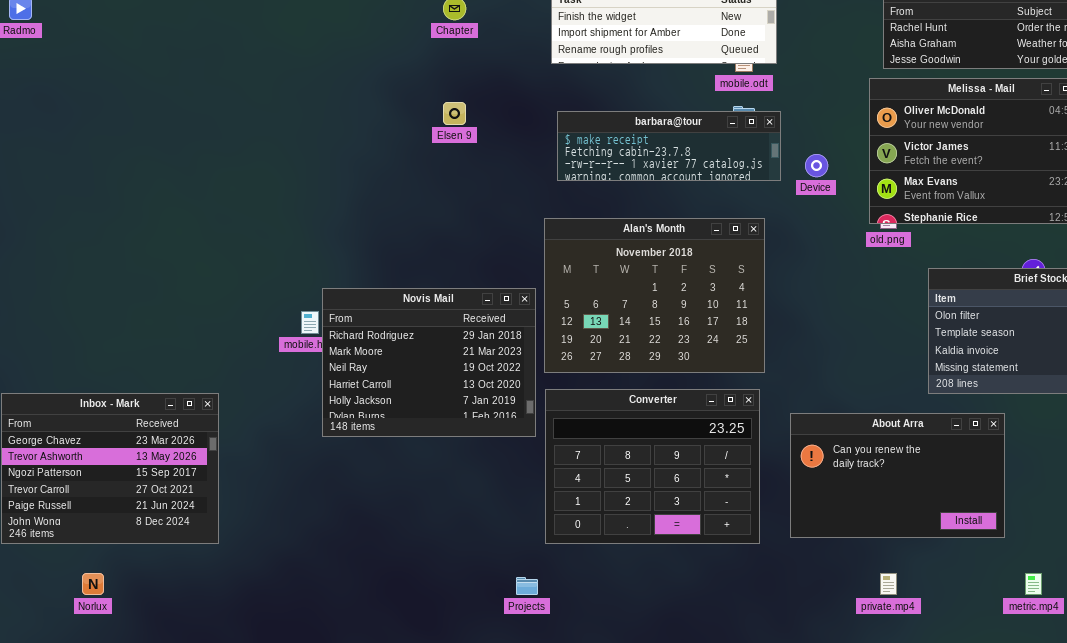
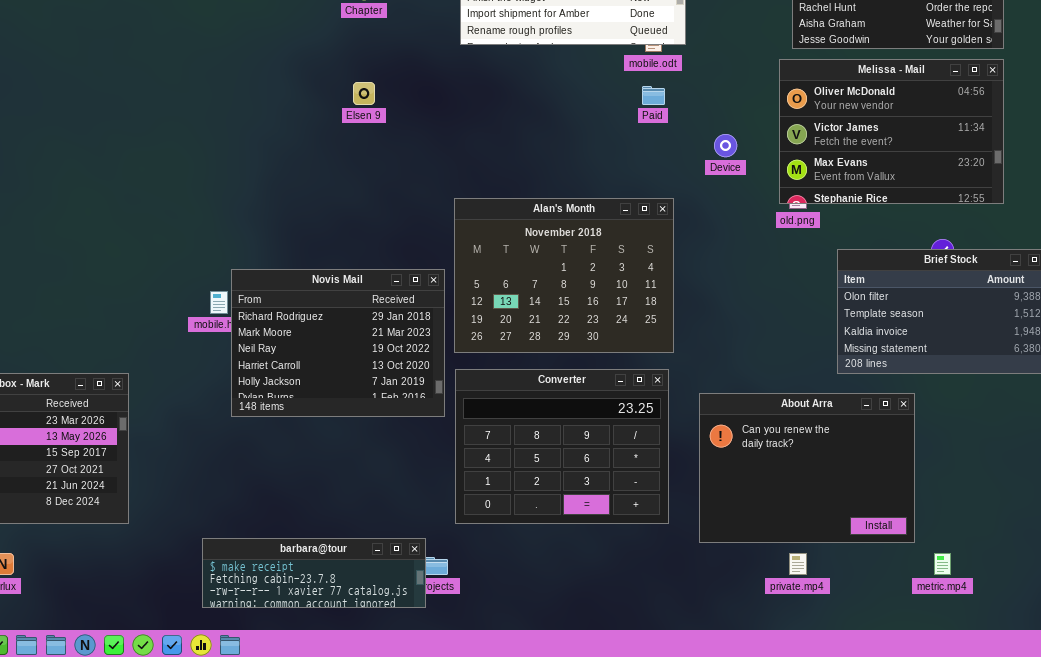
barbara@tour: [557,111,781,181] -> [202,538,426,608], moved
About Arra: [790,413,1005,538] -> [699,393,915,543], resized

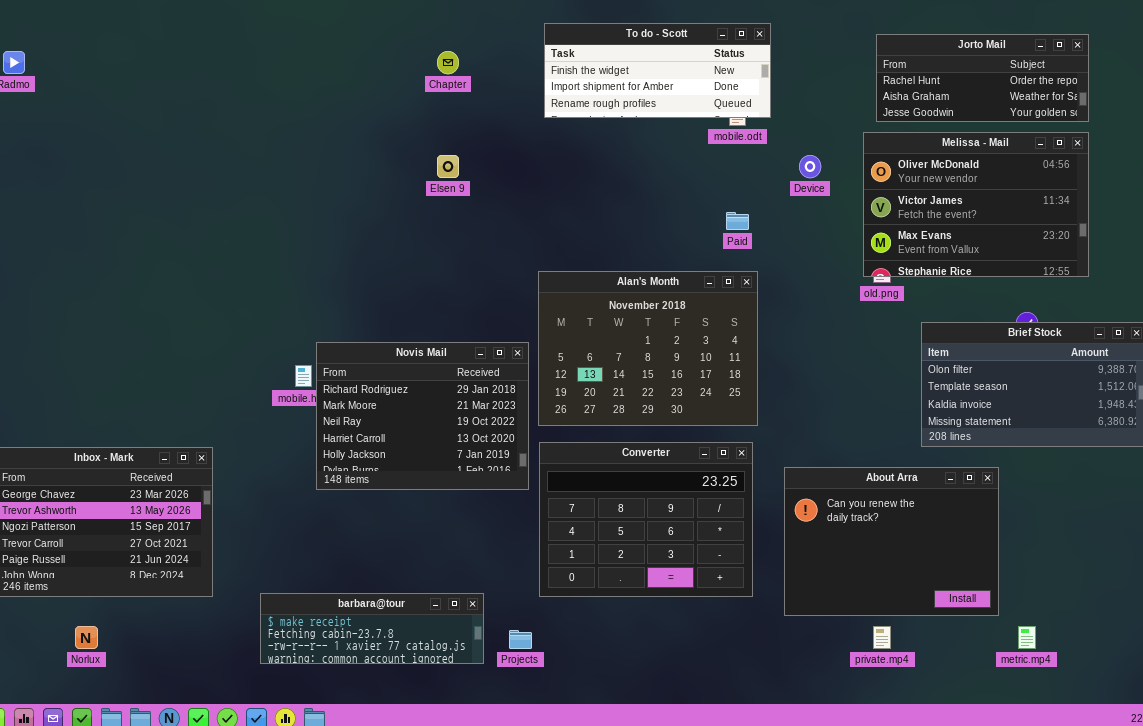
Paid: [642,86,665,105] -> [726,212,749,230], moved
Device: [714,134,737,157] -> [799,155,821,178], moved
barbara@tour: [202,538,426,608] -> [260,593,484,664], moved

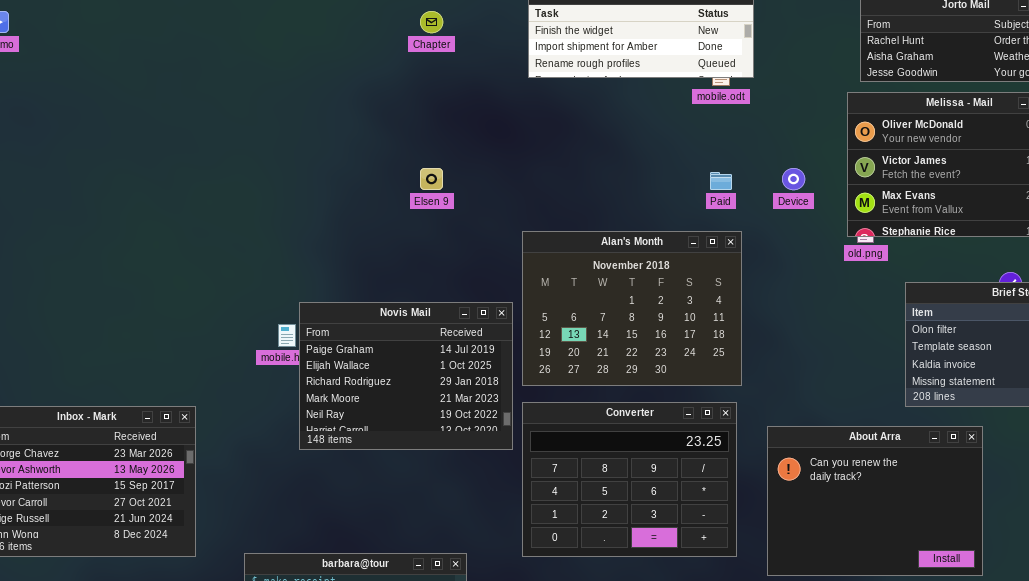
Elsen 9: [437,155,459,178] -> [420,168,443,190], moved
Device: [799,155,821,178] -> [782,168,805,190], moved
Novis Mail: [316,342,529,490] -> [299,302,513,450], scrolled up 2 rows

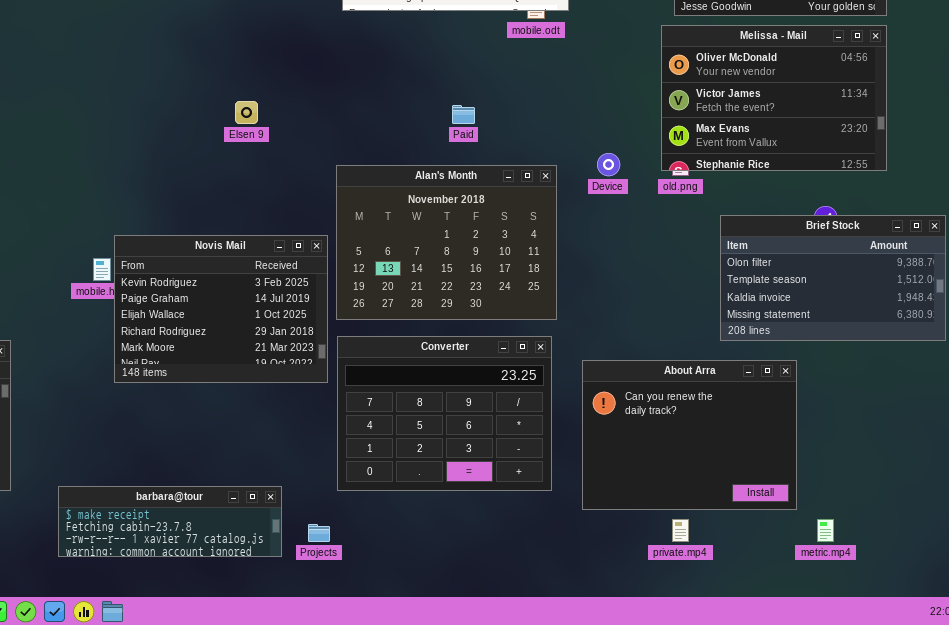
Device: [782,168,805,190] -> [597,153,620,176], moved
Paid: [710,172,732,190] -> [452,105,475,124], moved
Novis Mail: [299,302,513,450] -> [114,235,328,383], scrolled up 1 row

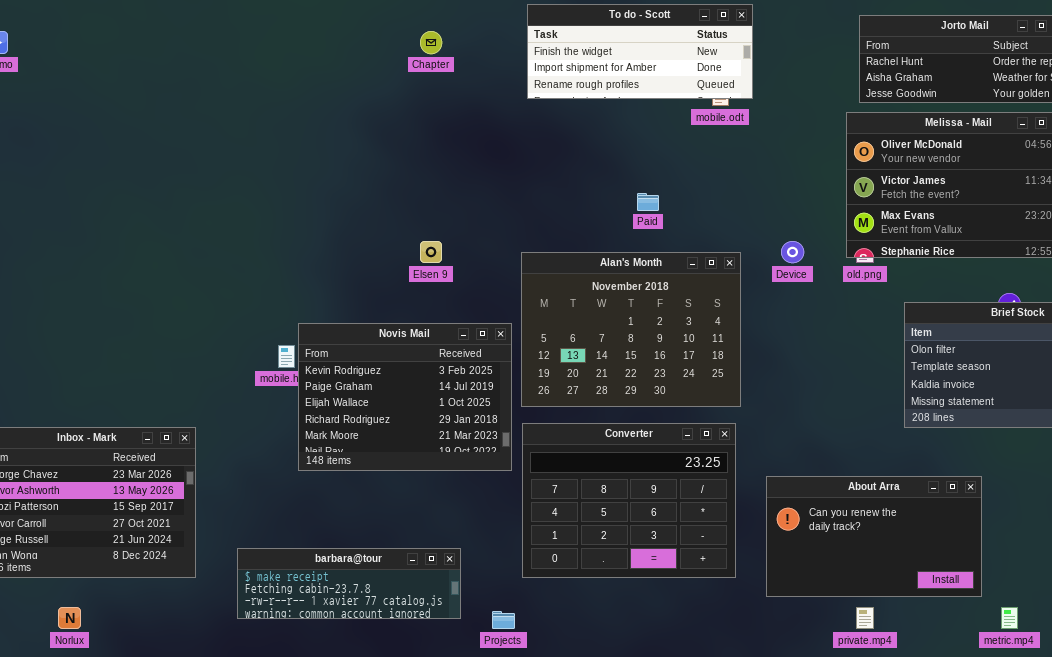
Elsen 9: [235,101,258,124] -> [420,241,442,263], moved
About Arra: [582,360,797,510] -> [766,476,982,597], resized
barbara@tour: [58,486,282,557] -> [237,548,461,619], moved

